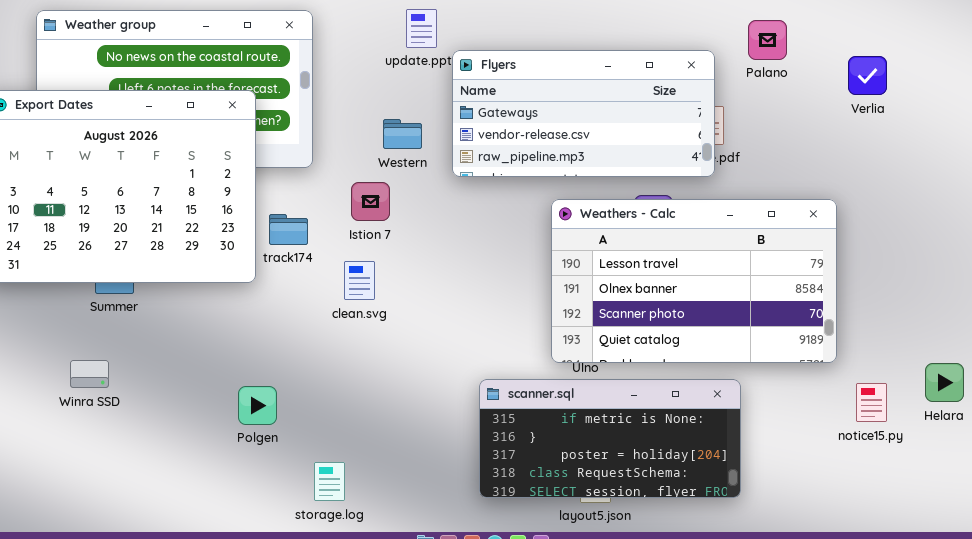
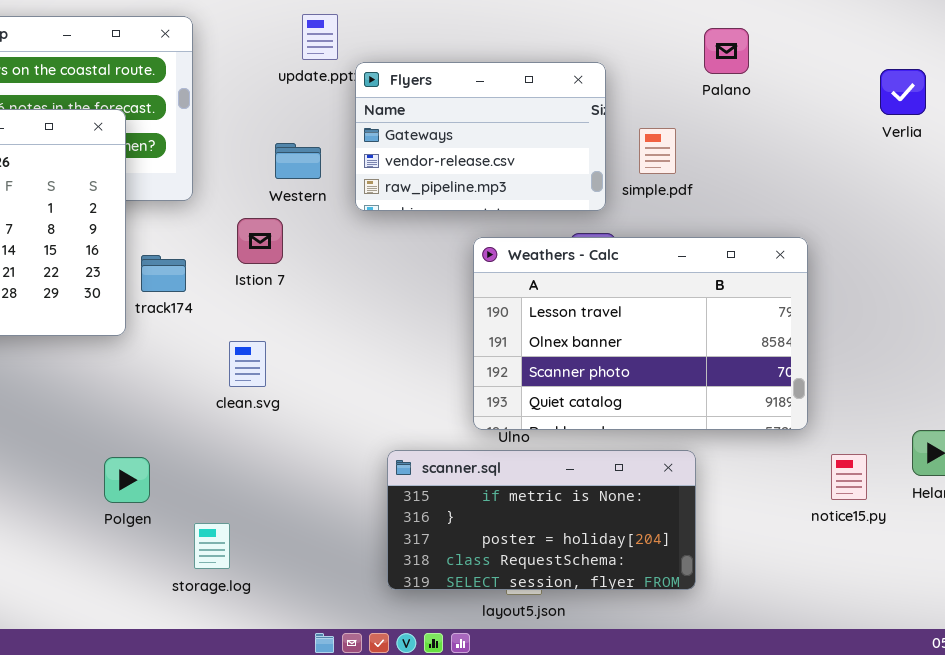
Flyers: [452,50,715,177] -> [355,62,606,211], resized
Verlia: [848,56,887,95] -> [880,69,926,115], moved
clean.svg: [344,261,375,300] -> [229,341,266,387], moved
storage.log: [314,462,345,501] -> [194,523,230,569], moved

